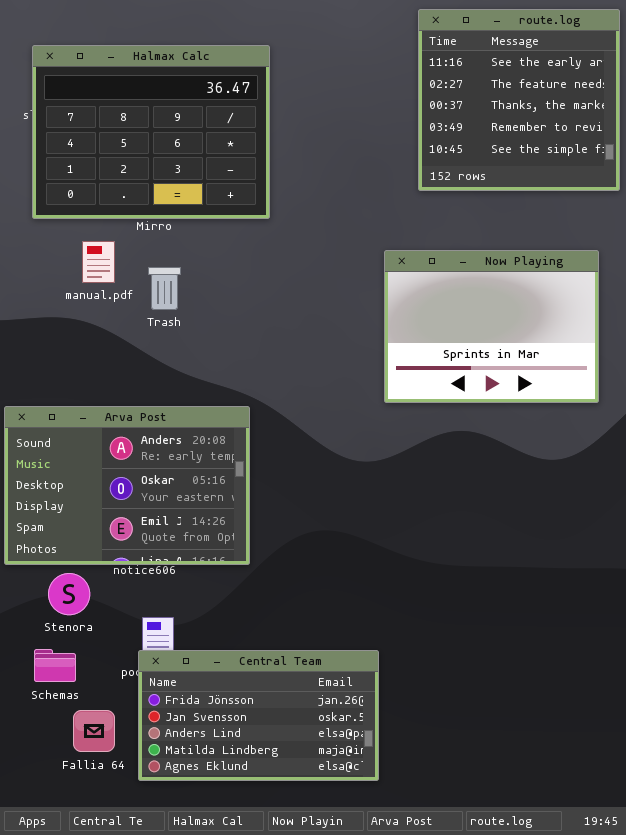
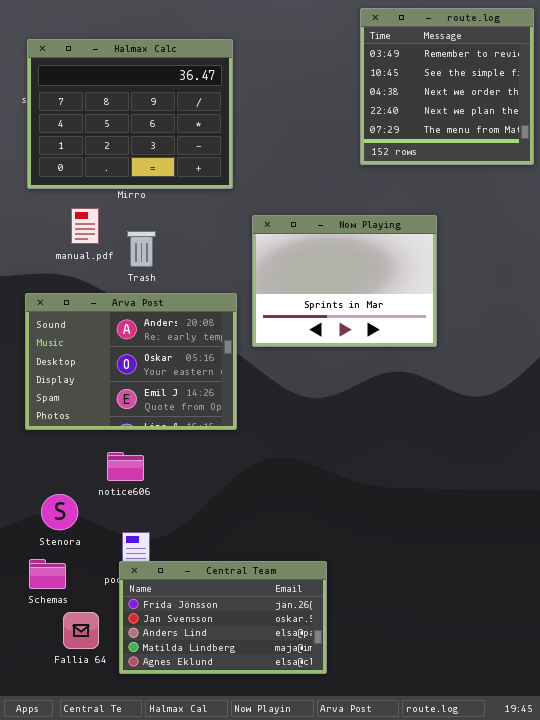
route.log: [418,9,620,191] -> [360,8,534,165], scrolled down 3 rows
Now Playing: [384,250,599,403] -> [252,215,437,347], moved
Arva Post: [4,406,250,565] -> [25,293,237,430], moved

